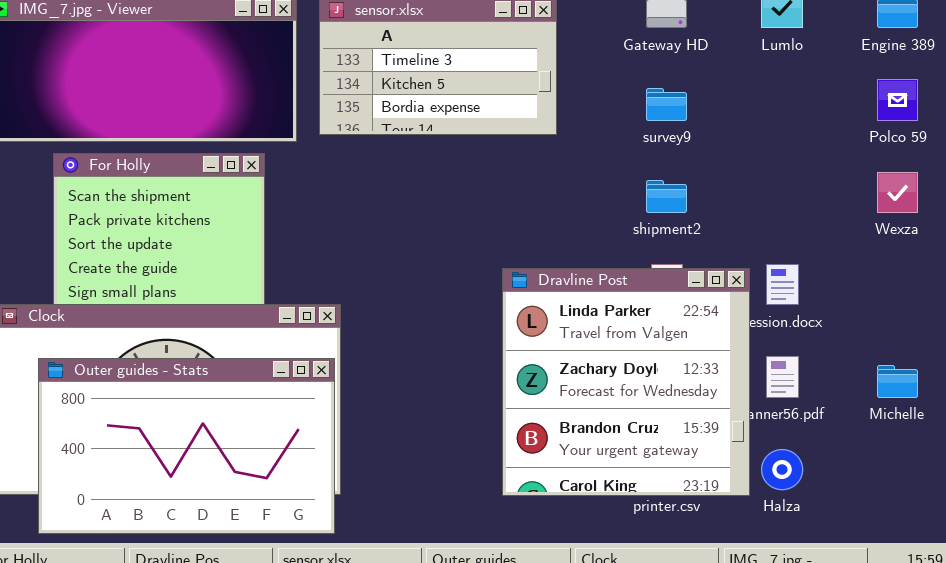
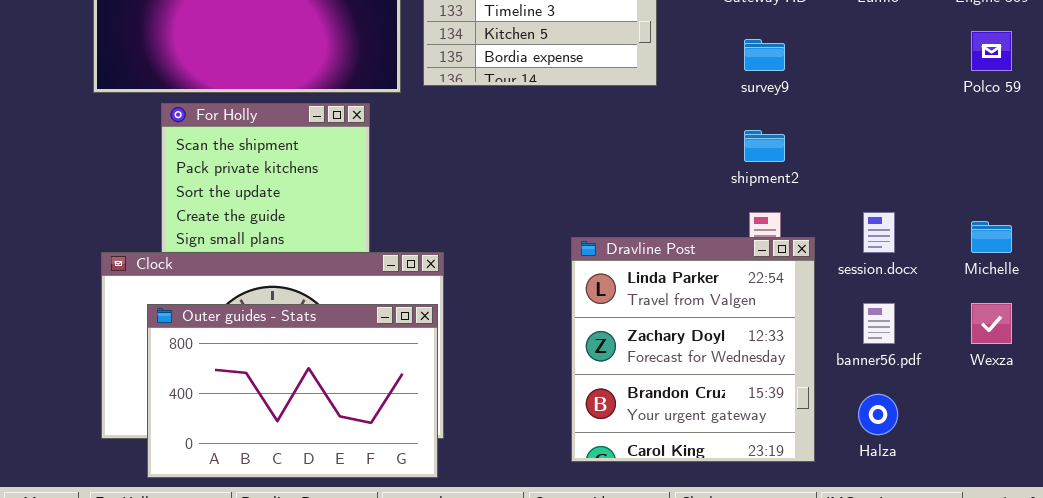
Wexza: [877,172,918,213] -> [971,303,1012,344], moved
Dravline Post: [502,268,750,496] -> [571,237,815,462], moved
Michelle: [877,365,918,398] -> [971,221,1012,253], moved

